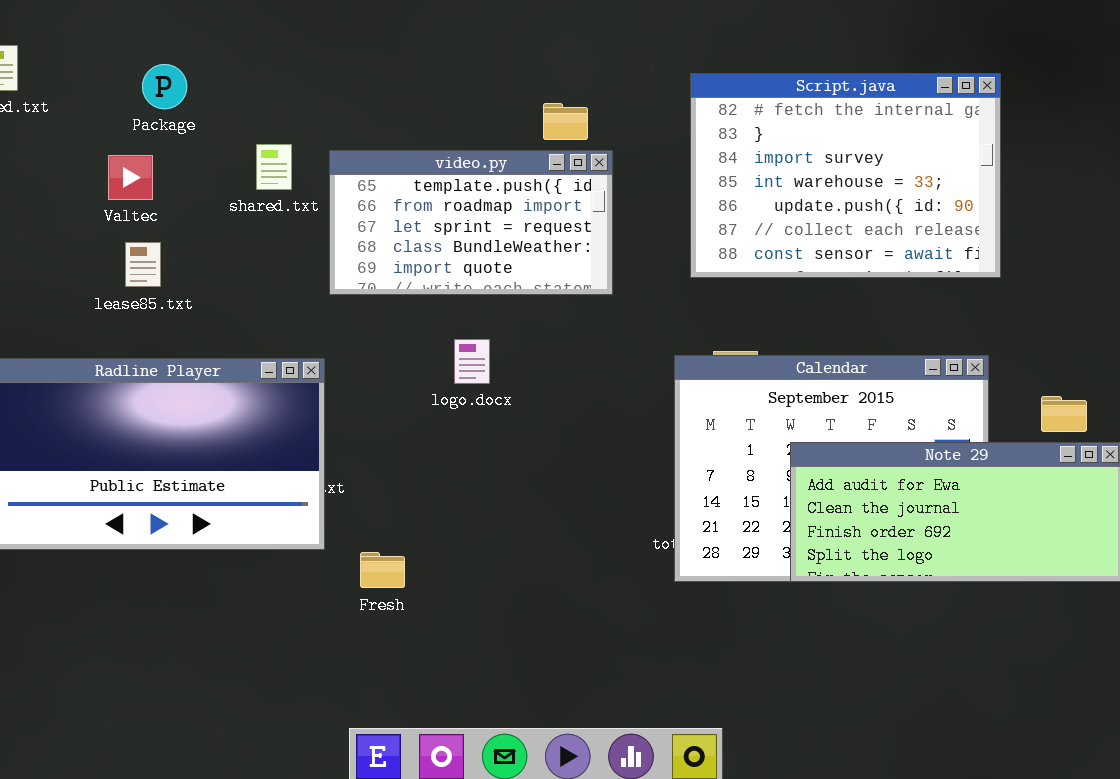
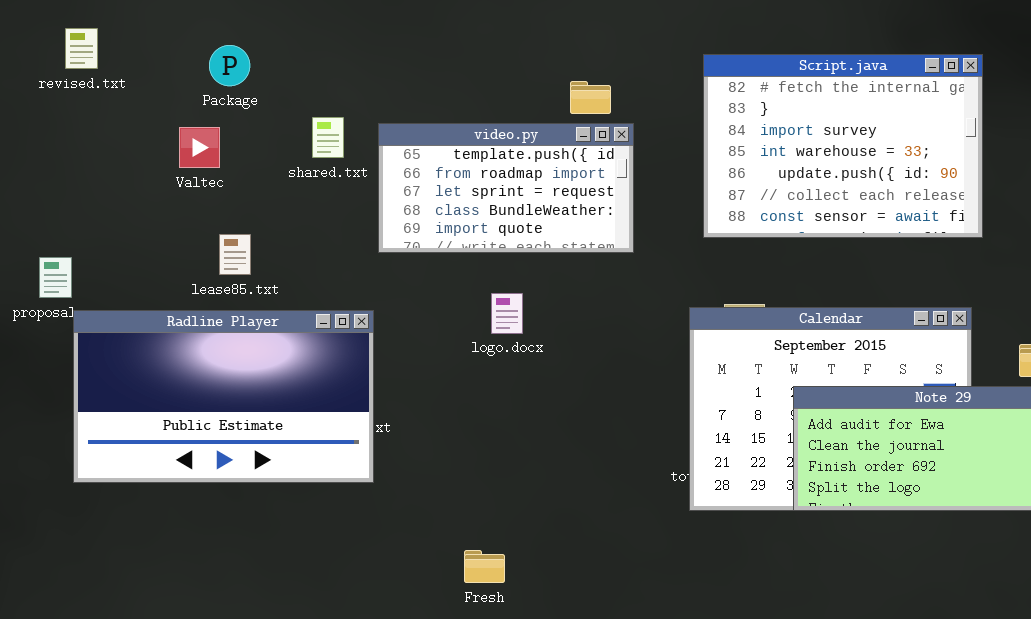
lease85.txt: [125,242,161,287] -> [219,234,251,275], moved
Fresh: [360,552,405,588] -> [464,550,505,583], moved

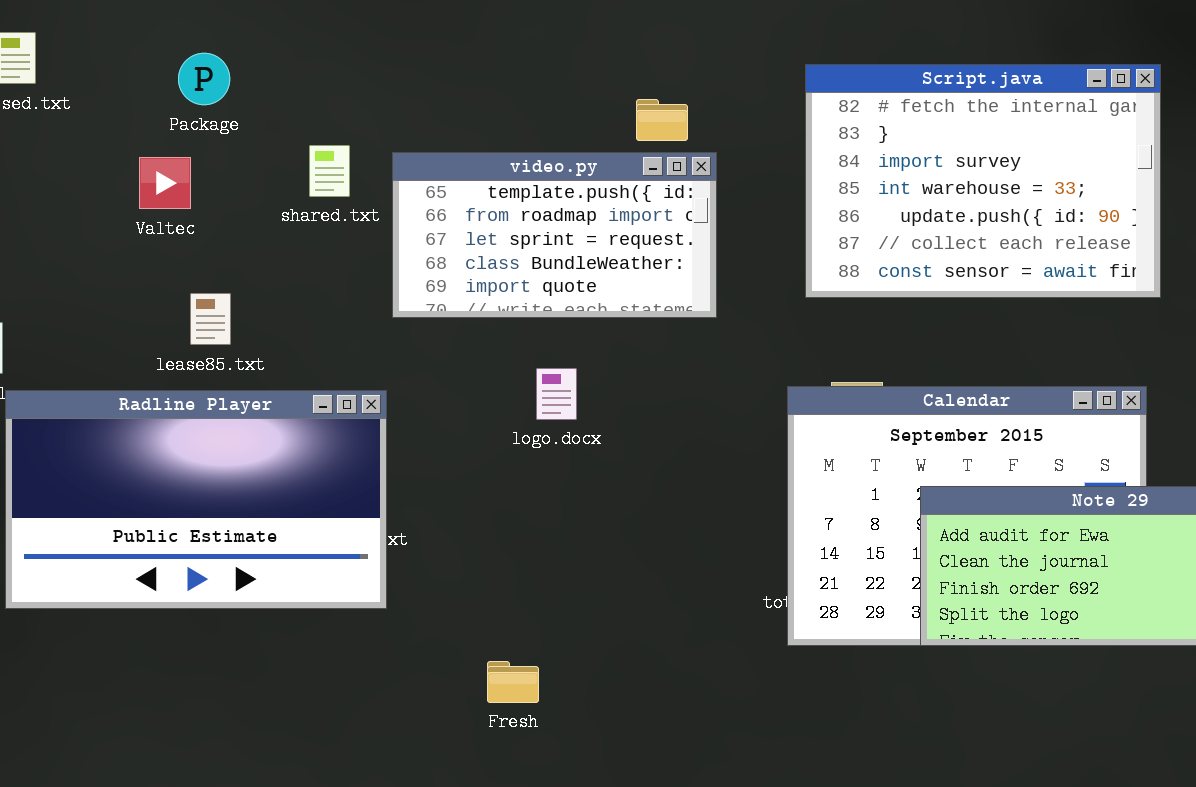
Fresh: [464,550,505,583] -> [487,661,539,703], moved

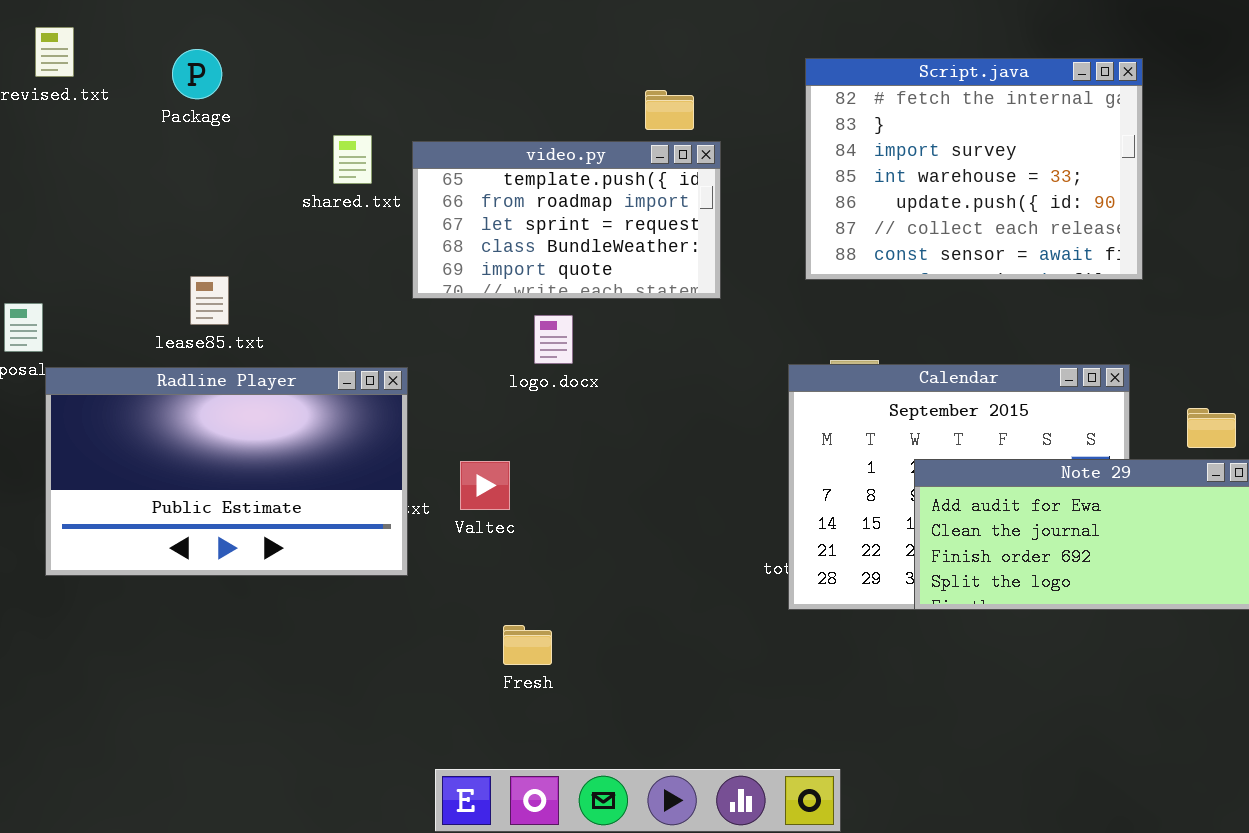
Package: [178,53,230,105] -> [172,49,222,99], moved
Valtec: [139,157,191,209] -> [460,461,510,510], moved
lease85.txt: [190,293,231,345] -> [190,276,229,325], moved
logo.docx: [536,368,577,420] -> [534,315,573,364], moved

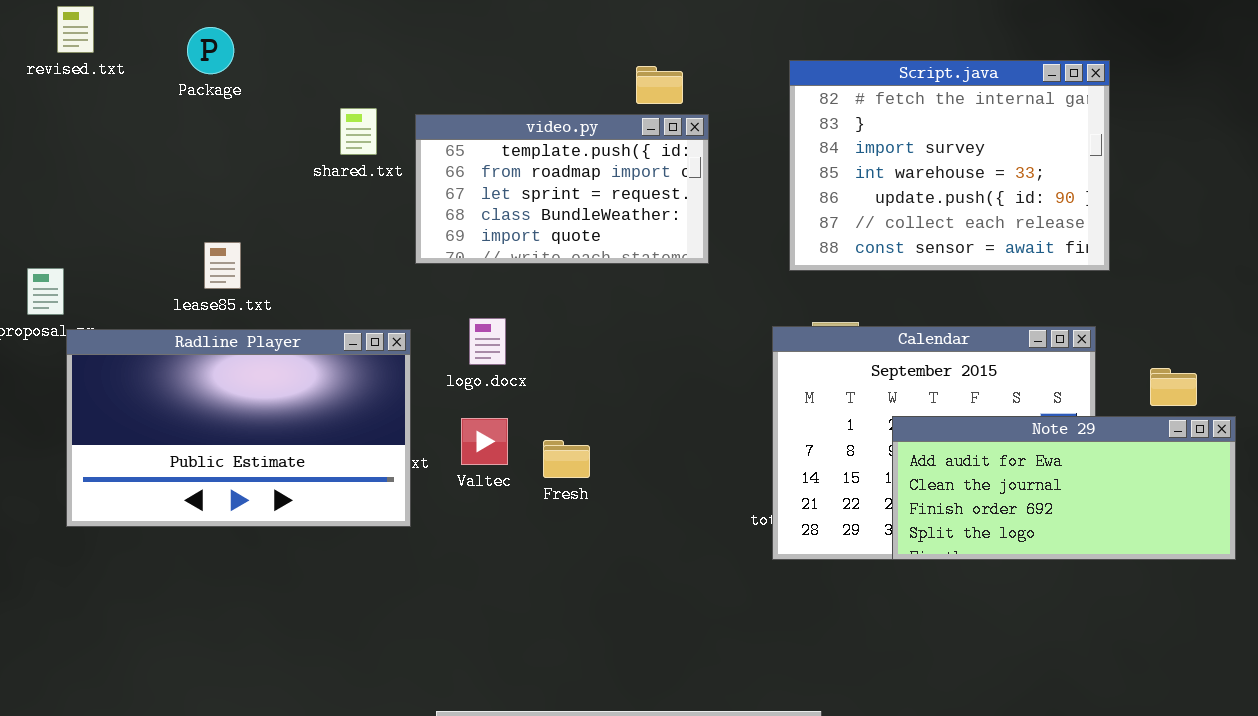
Script.java: [805,58,1143,280] -> [789,60,1110,271], moved
logo.docx: [534,315,573,364] -> [469,318,506,365], moved
Fresh: [503,625,552,665] -> [543,440,590,478], moved

